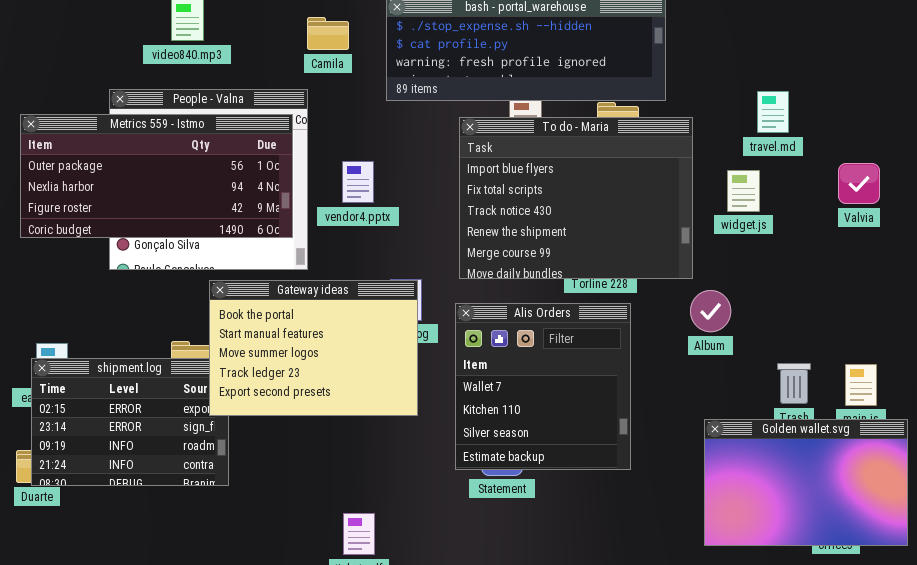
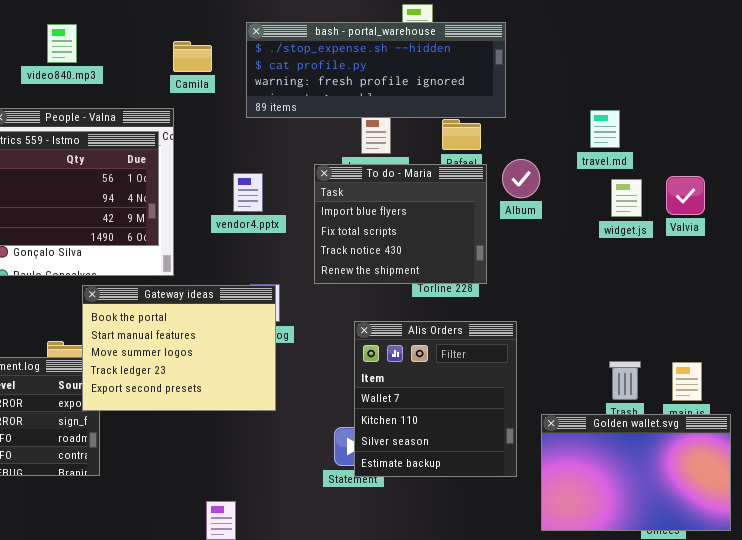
To do - Maria: [459,117,693,279] -> [314,164,487,284], resized
vendor4.pptx: [342,161,374,203] -> [233,173,263,212], moved
widget.js: [727,170,760,212] -> [611,179,642,217], moved
Album: [690,290,731,332] -> [502,159,540,198], moved
Alis Orders: [455,303,631,470] -> [354,321,517,477], moved

